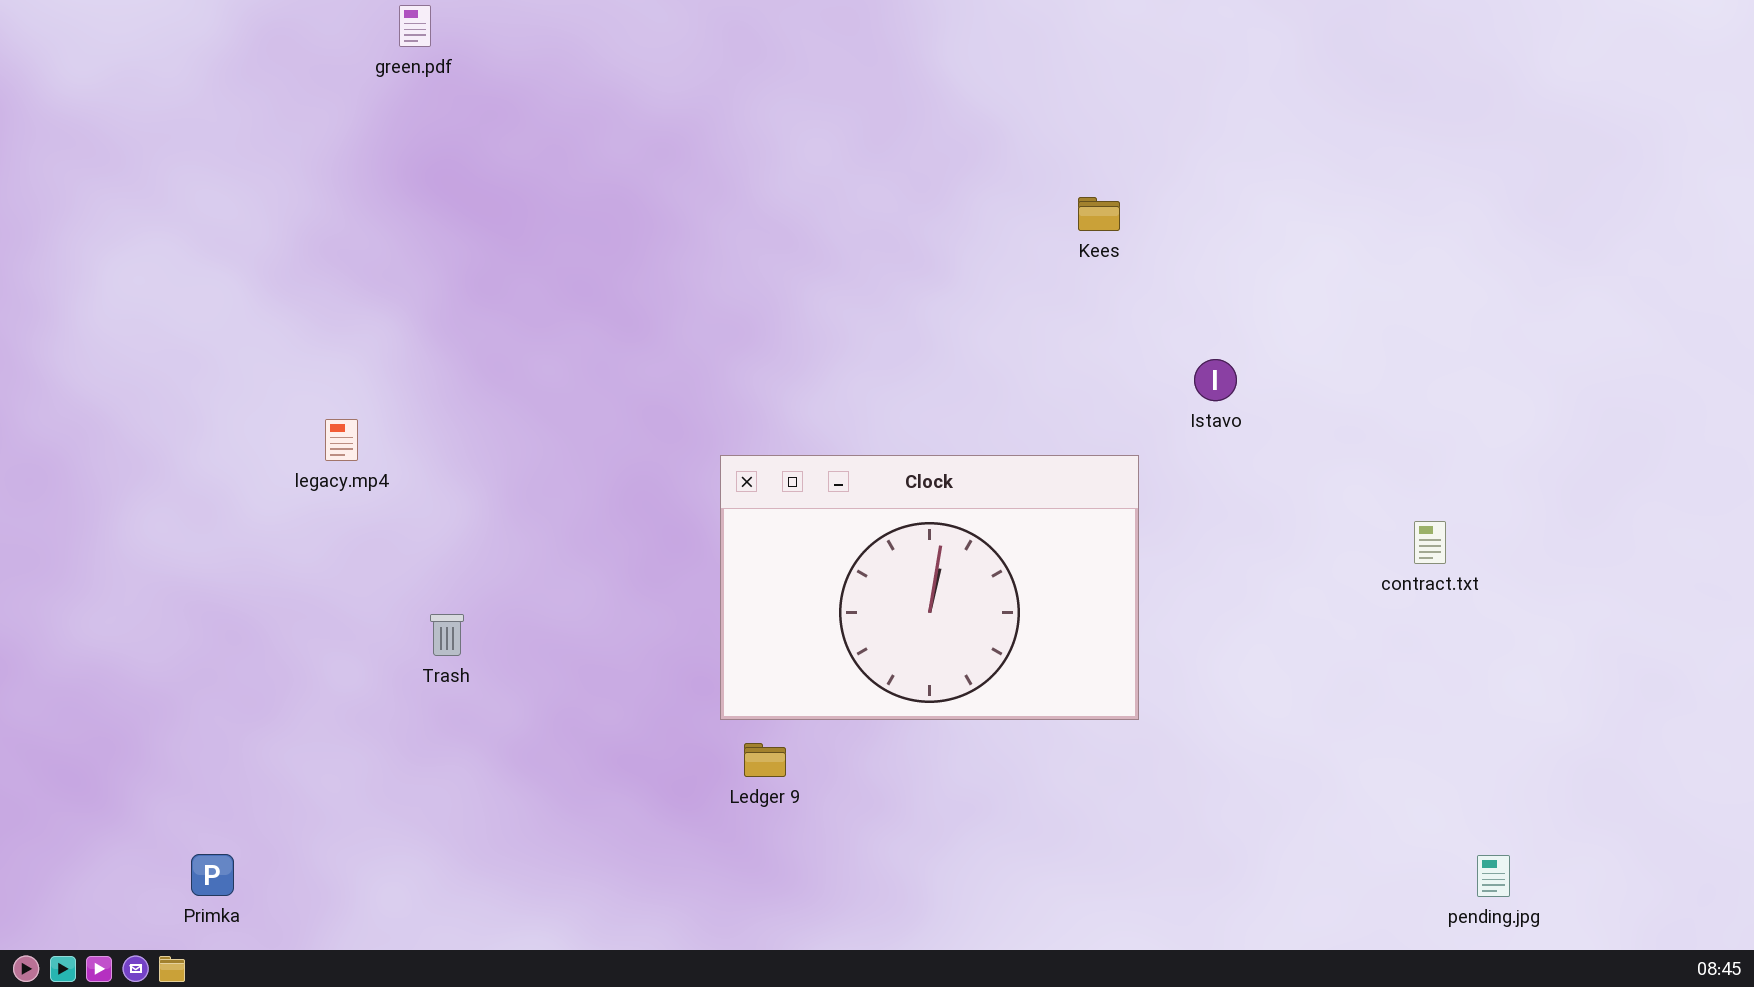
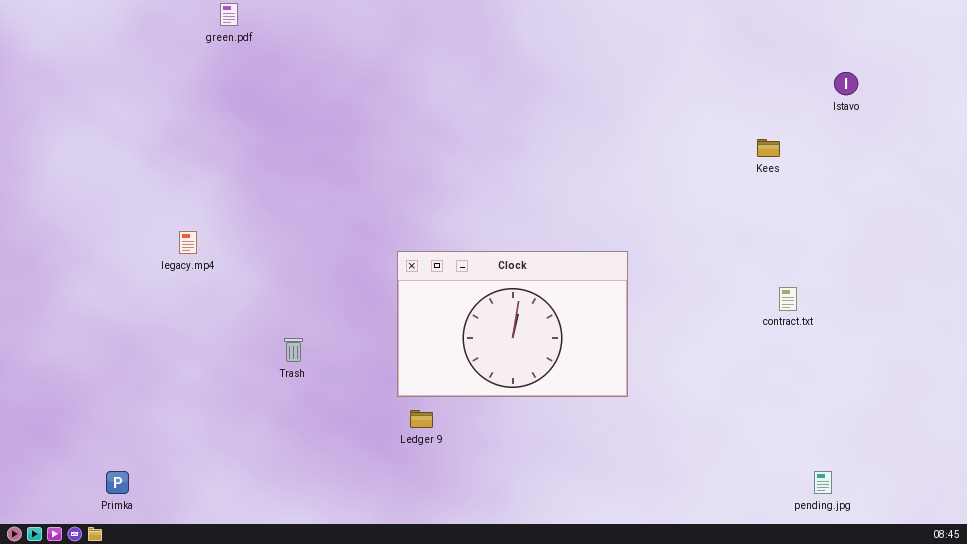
Kees: [1078,197,1120,231] -> [757,139,780,157], moved
Istavo: [1194,359,1237,401] -> [834,72,858,95], moved
Trash: [430,614,464,656] -> [284,338,303,362], moved

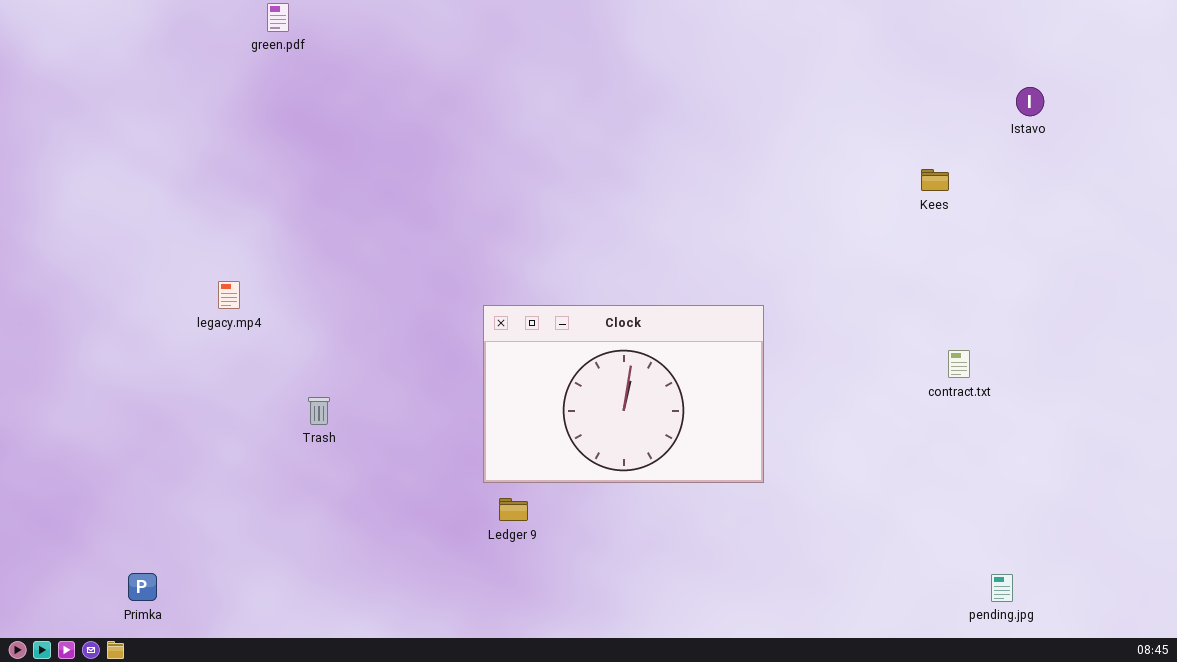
Trash: [284,338,303,362] -> [308,397,330,425], moved

